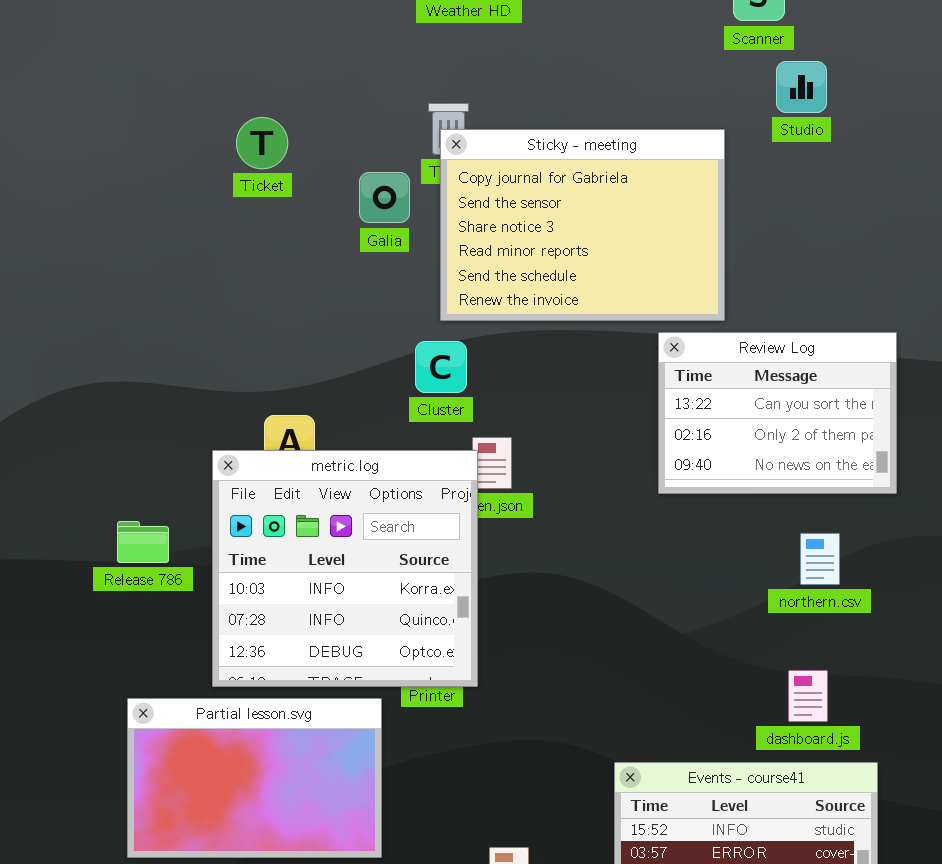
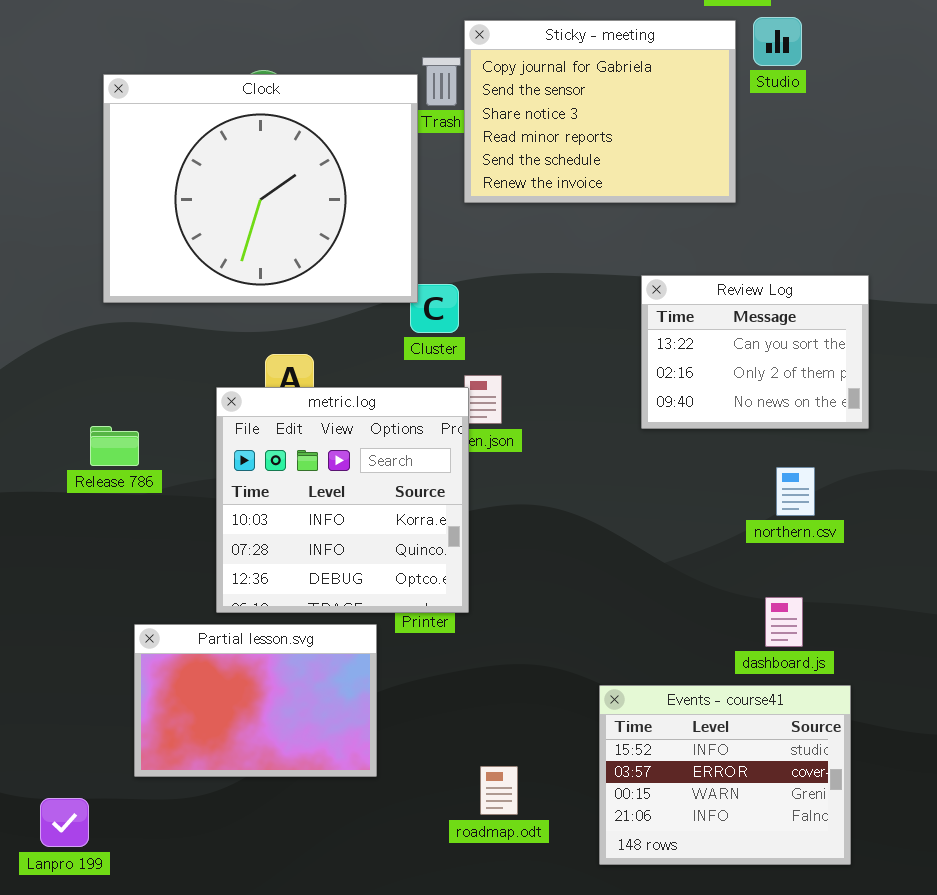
Clock: none -> [103,74,418,303], opened
Sticky - meeting: [440,129,725,321] -> [464,20,736,203], moved
Release 786: [117,521,169,563] -> [90,426,139,466], moved

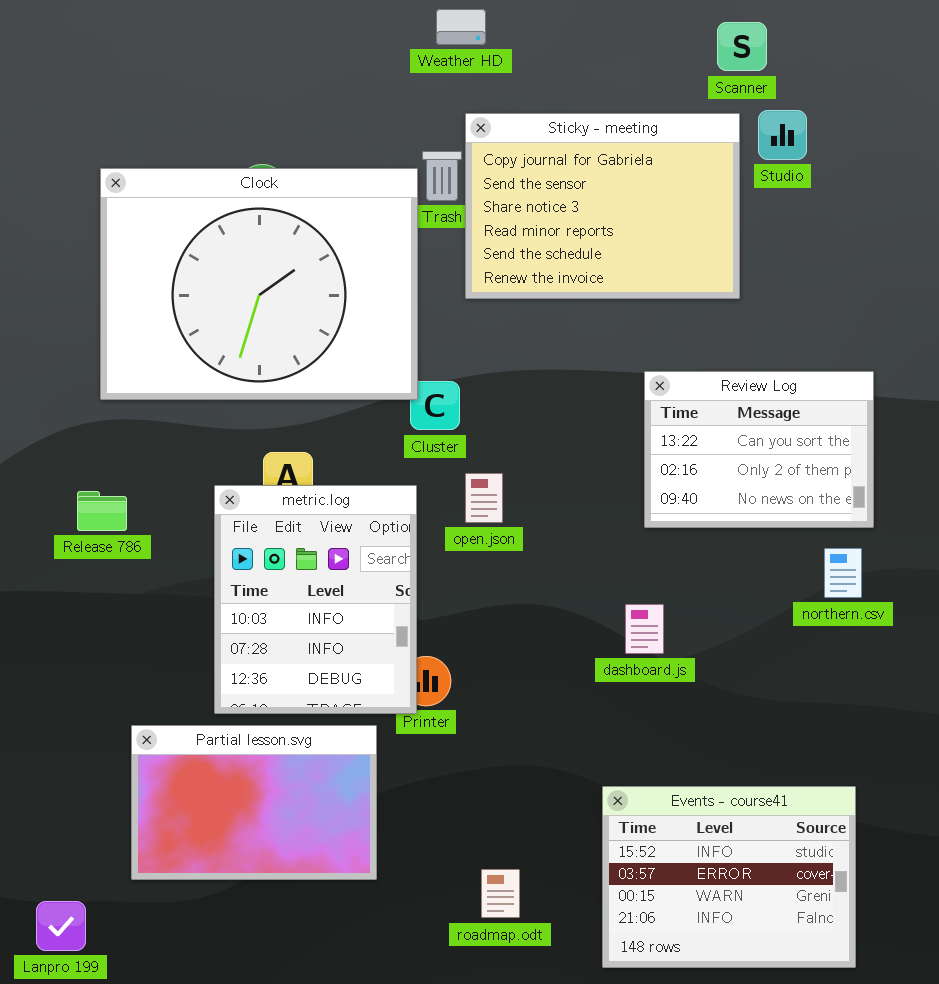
metric.log: [216,387,469,613] -> [214,485,417,714], resized
Release 786: [90,426,139,466] -> [77,491,127,531], moved
northern.csv: [776,467,815,516] -> [824,548,862,598], moved
dashboard.js: [765,597,803,647] -> [625,604,664,654], moved

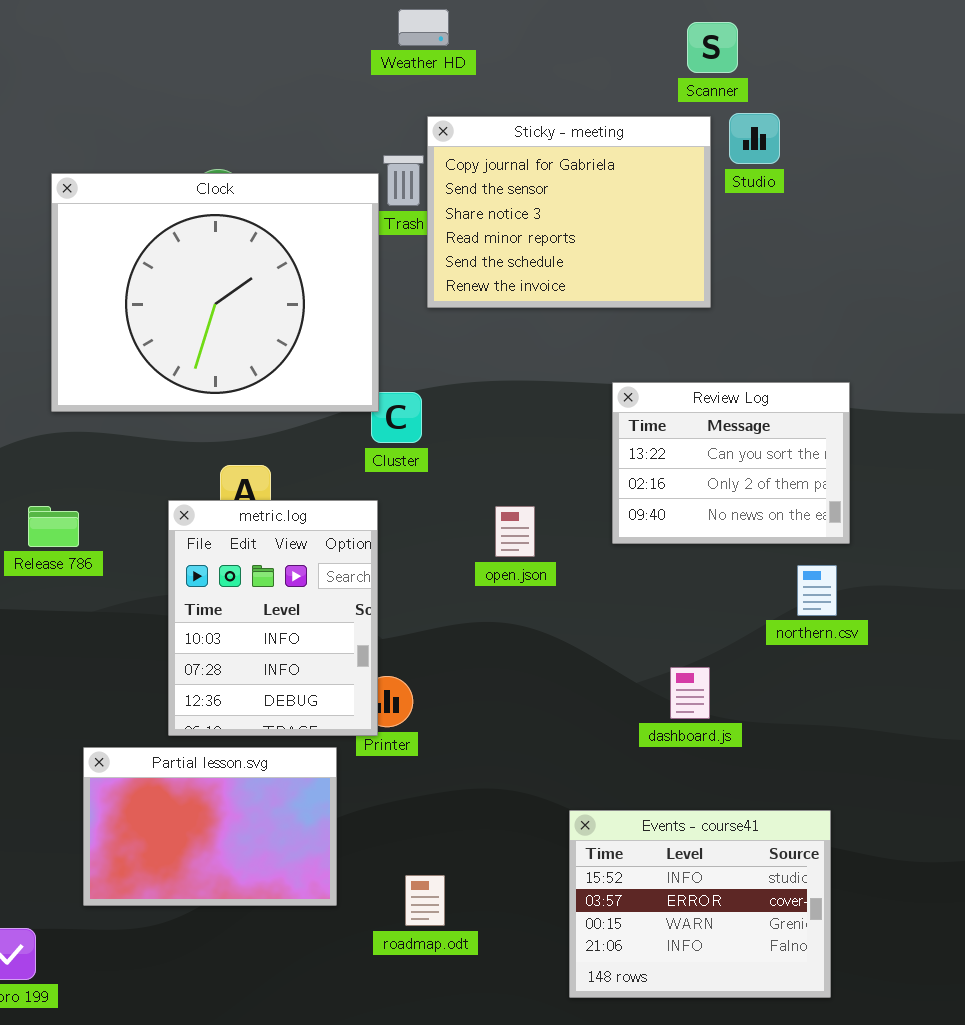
open.json: [465,473,503,523] -> [495,506,535,557], moved
dashboard.js: [625,604,664,654] -> [670,667,710,719], moved
roadmap.odt: [481,869,520,918] -> [405,875,445,926], moved

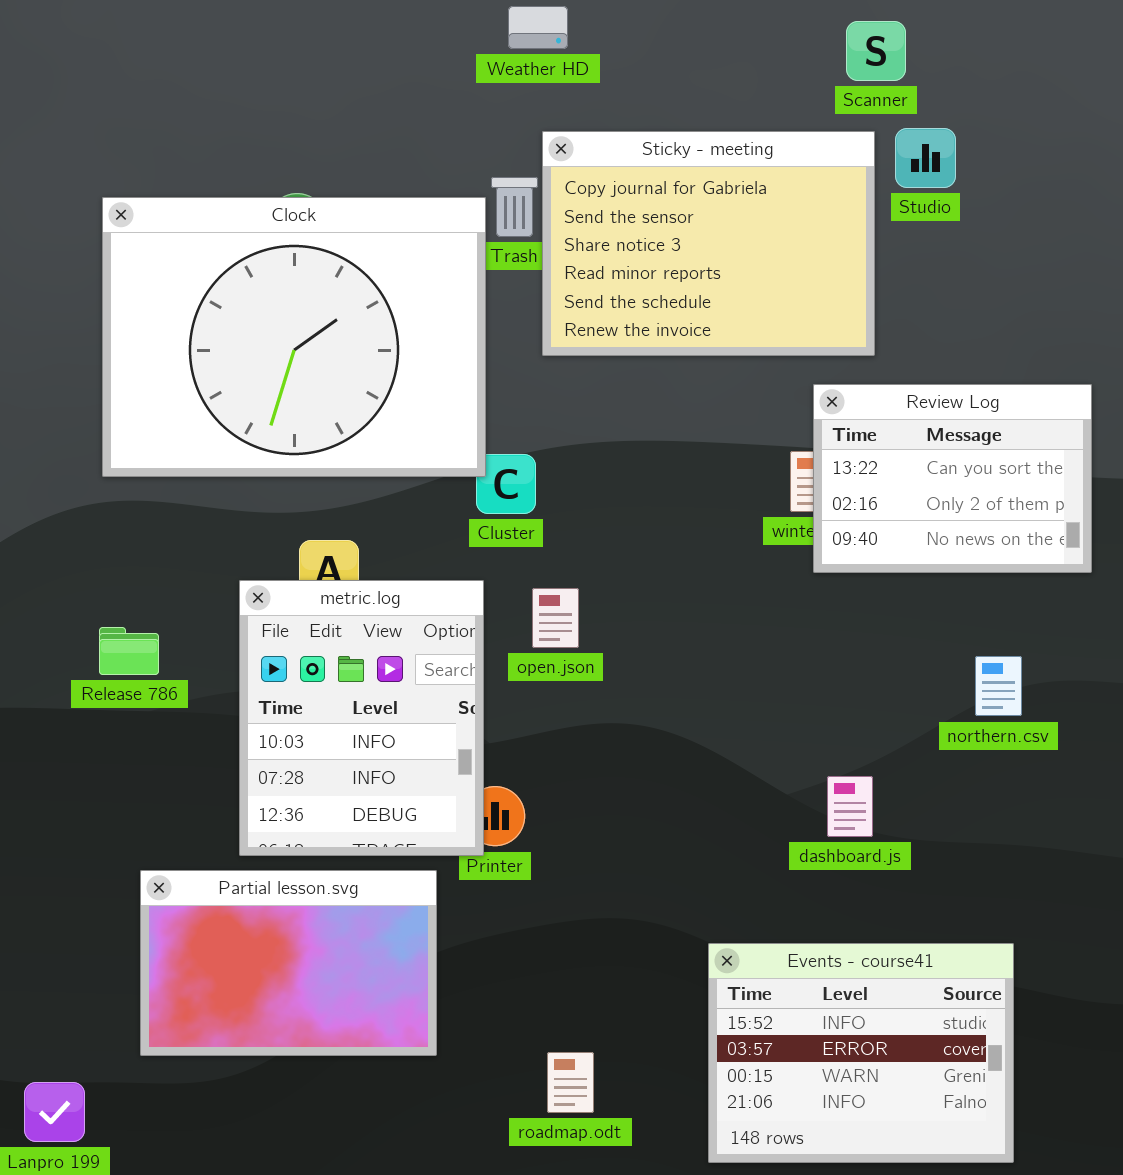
Review Log: [612,382,850,544] -> [813,384,1092,573], moved
Release 786: [28,506,79,547] -> [99,627,159,675], moved
open.json: [495,506,535,557] -> [532,588,579,648], moved
roadmap.odt: [405,875,445,926] -> [547,1052,594,1113], moved

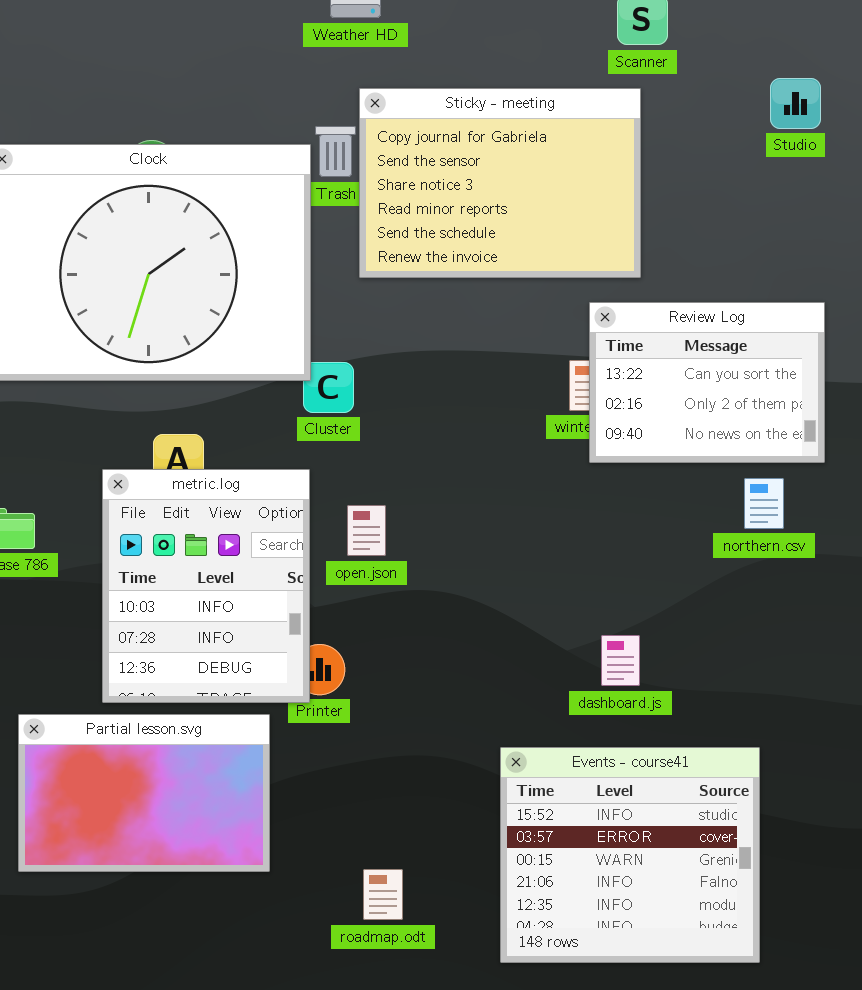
Studio: [895,128,956,188] -> [770,78,821,129], moved
open.json: [532,588,579,648] -> [347,505,386,556], moved
northern.csv: [975,656,1022,716] -> [744,478,784,529], moved
Events - course41: [708,943,1014,1163] -> [500,747,760,963], resized

